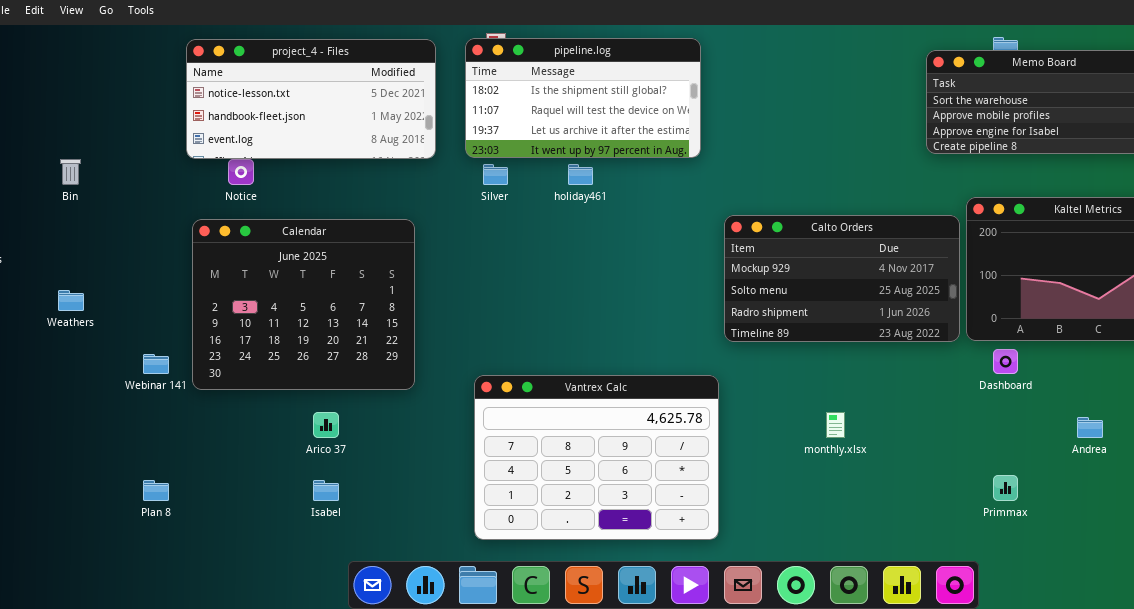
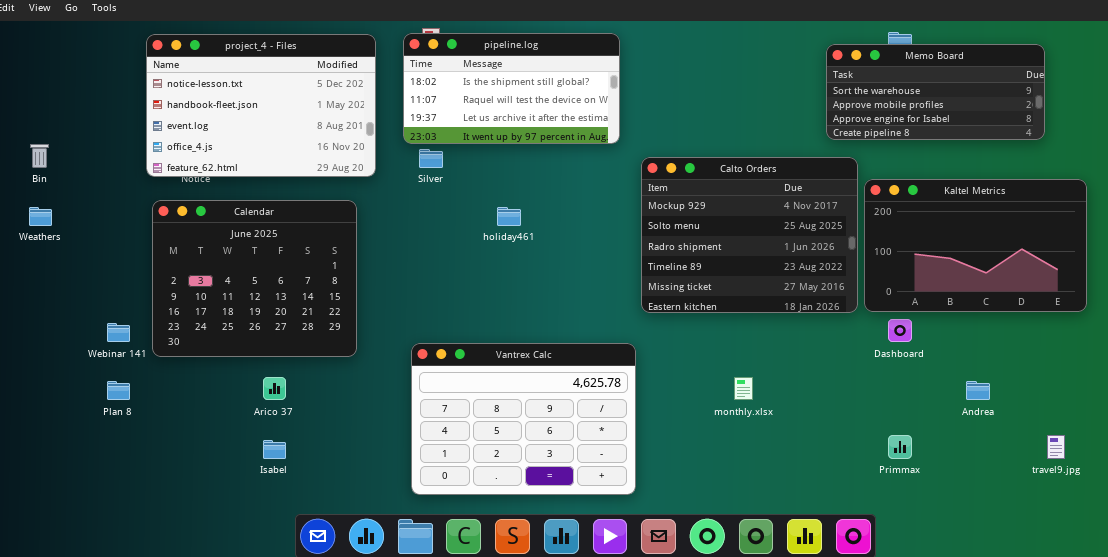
project_4 - Files: [186,39,436,159] -> [146,34,376,177], resized
holiday461: [568,164,593,185] -> [497,207,521,226], moved
Calto Orders: [724,215,960,342] -> [641,157,858,313], resized
Weathers: [58,290,84,311] -> [29,207,52,226], moved
Plan 8: [143,480,169,501] -> [107,381,130,400], moved

